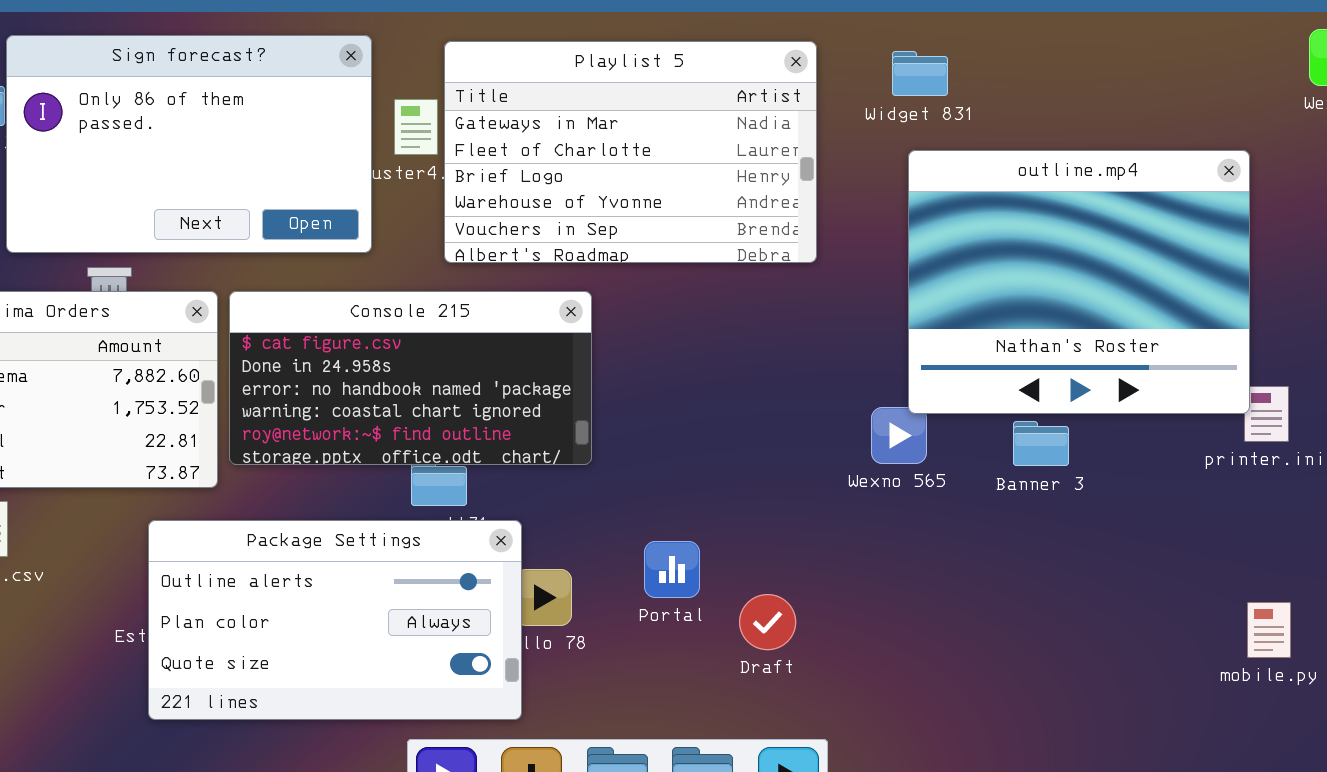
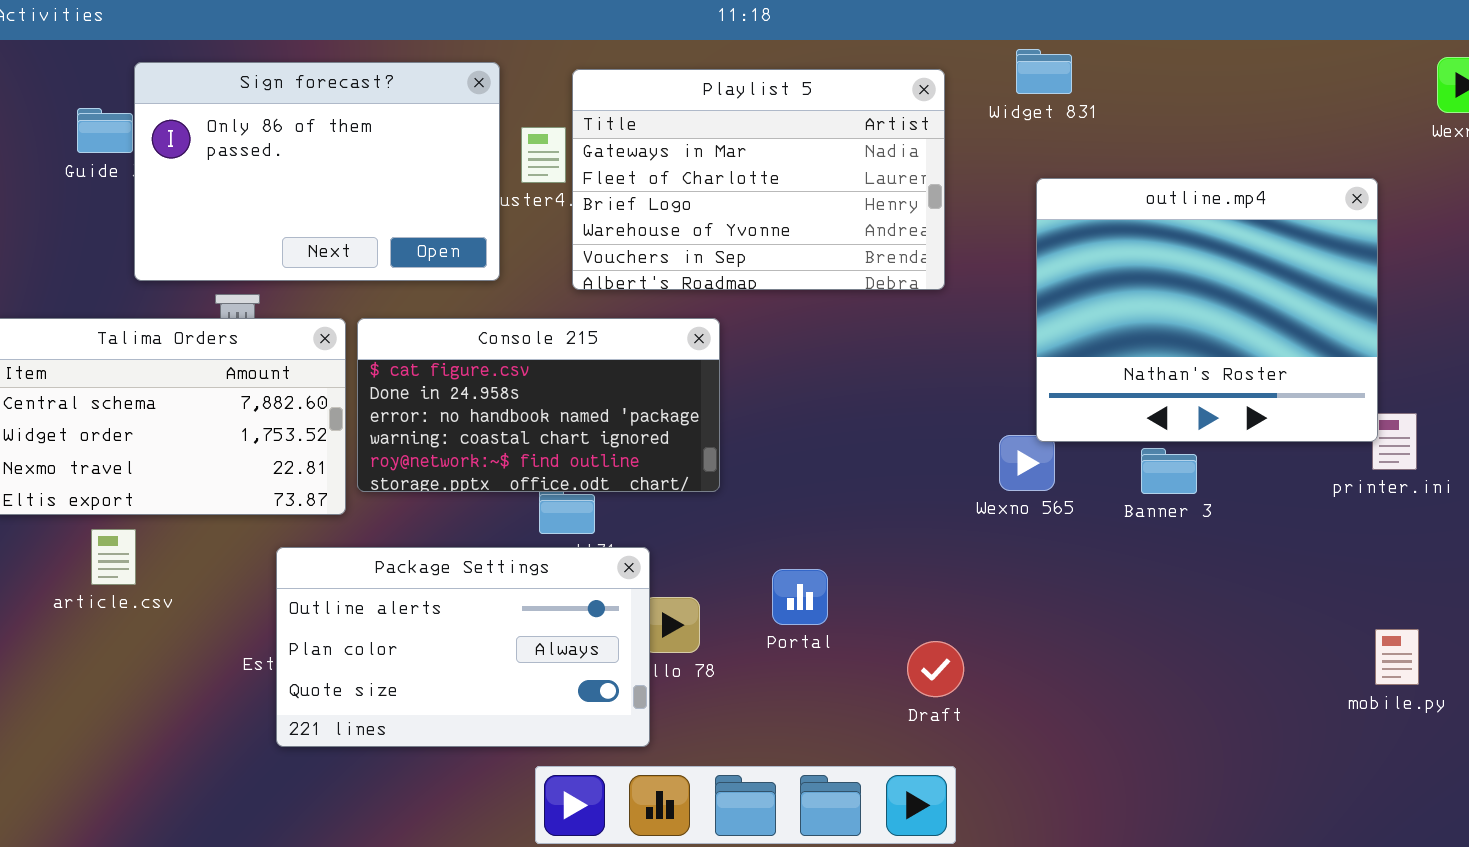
Widget 831: [892,51,948,96] -> [1016,49,1072,94], moved
Draft: [739,594,796,650] -> [907,641,964,697], moved

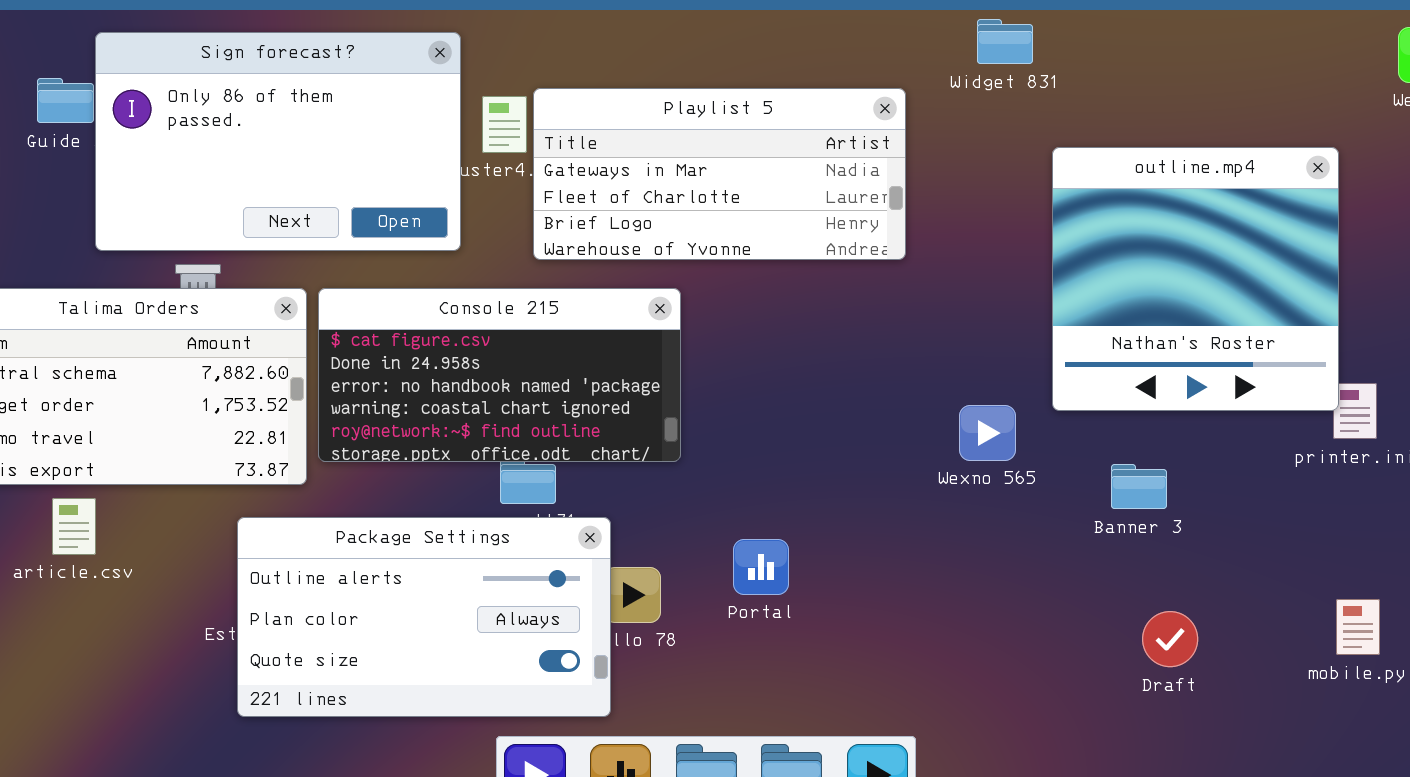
Playlist 5: [572,69,945,290] -> [533,88,906,260], resized
outline.mp4: [1036,178,1378,442] -> [1052,147,1339,411], resized
Banner 3: [1141,448,1197,494] -> [1111,464,1167,509], moved
Draft: [907,641,964,697] -> [1142,611,1198,667], moved

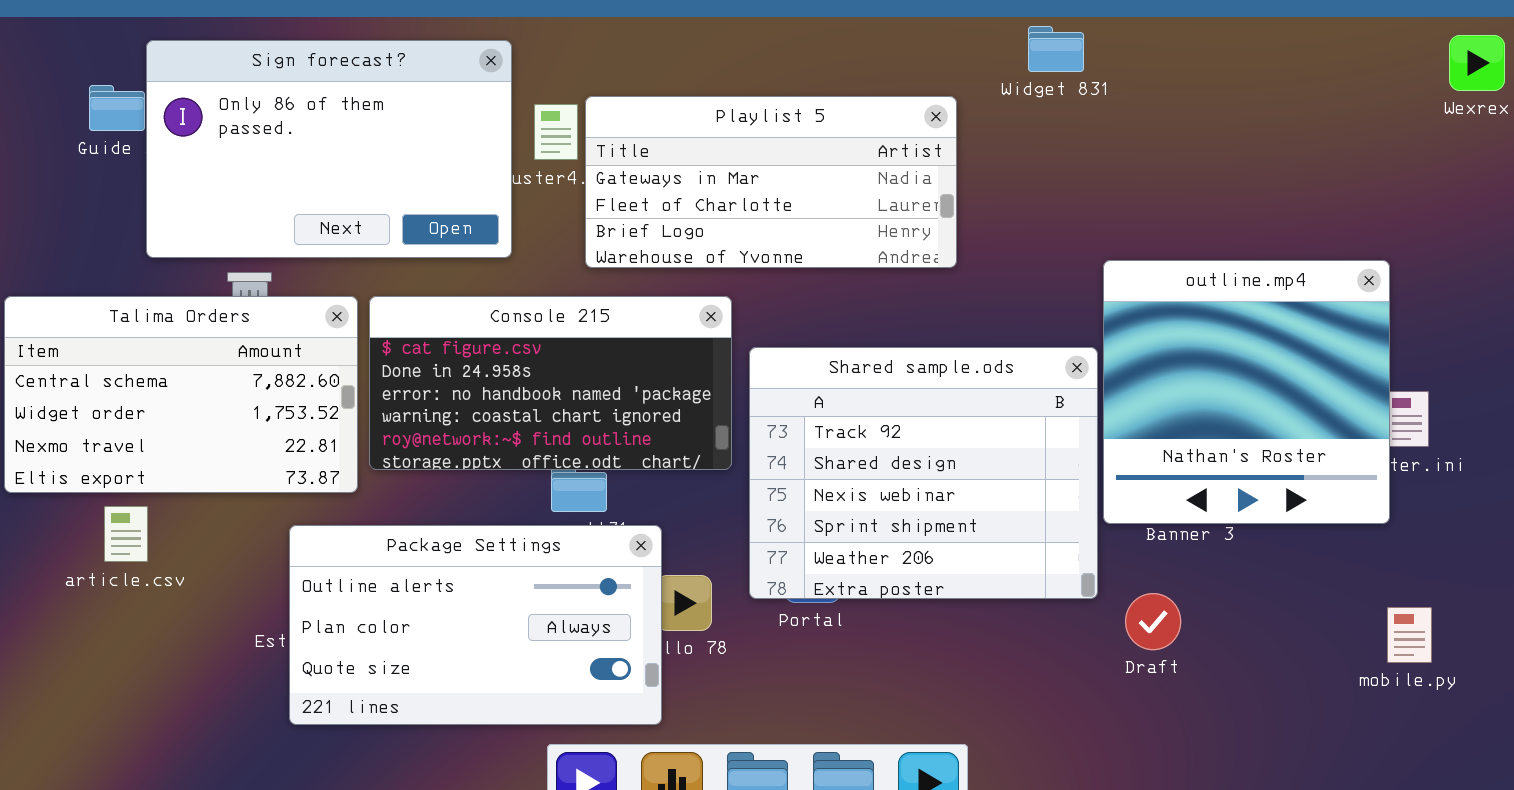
outline.mp4: [1052,147,1339,411] -> [1103,260,1390,524], moved
Shared sample.ods: none -> [749,347,1098,599], opened
Draft: [1142,611,1198,667] -> [1125,593,1181,650], moved

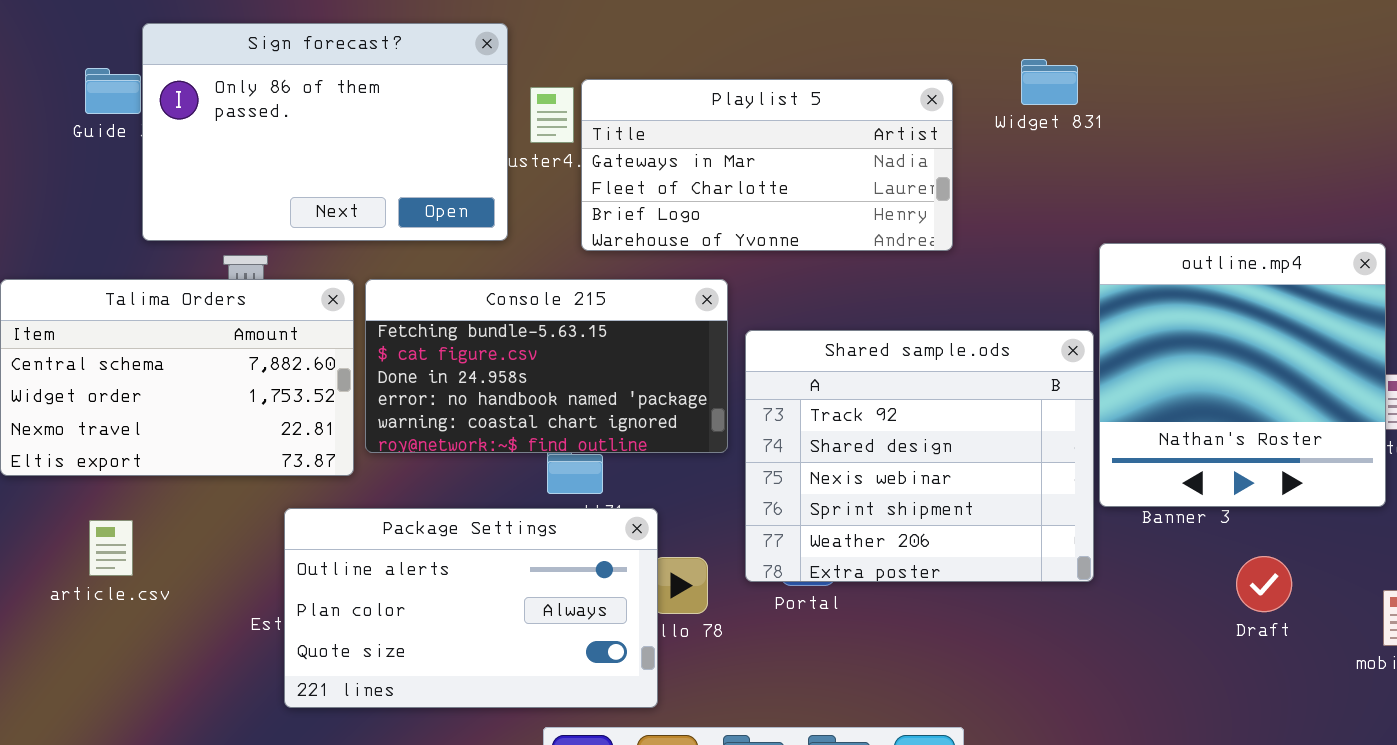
Widget 831: [1028,26,1084,72] -> [1021,59,1078,105], moved
Console 215: [369,296,732,470] -> [365,279,728,453], scrolled up 1 row
article.csv: [104,506,148,562] -> [89,520,133,576], moved
Draft: [1125,593,1181,650] -> [1236,556,1292,612], moved

